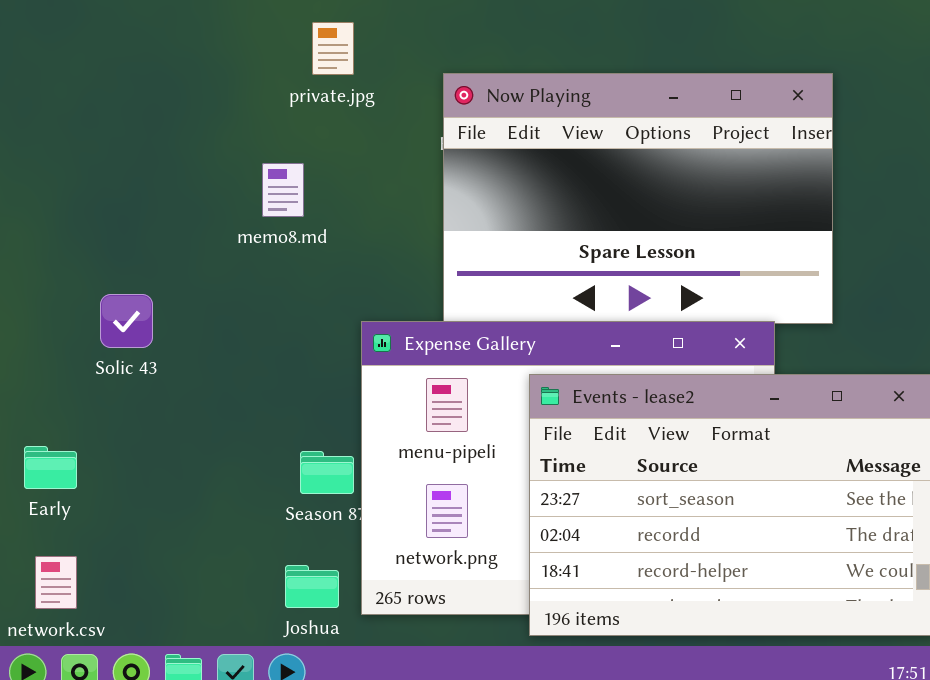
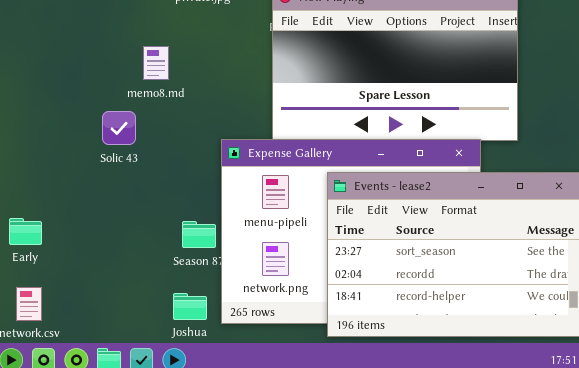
memo8.md: [262,163,304,217] -> [143,46,169,80], moved
Solic 43: [100,294,153,348] -> [102,111,136,145], moved

